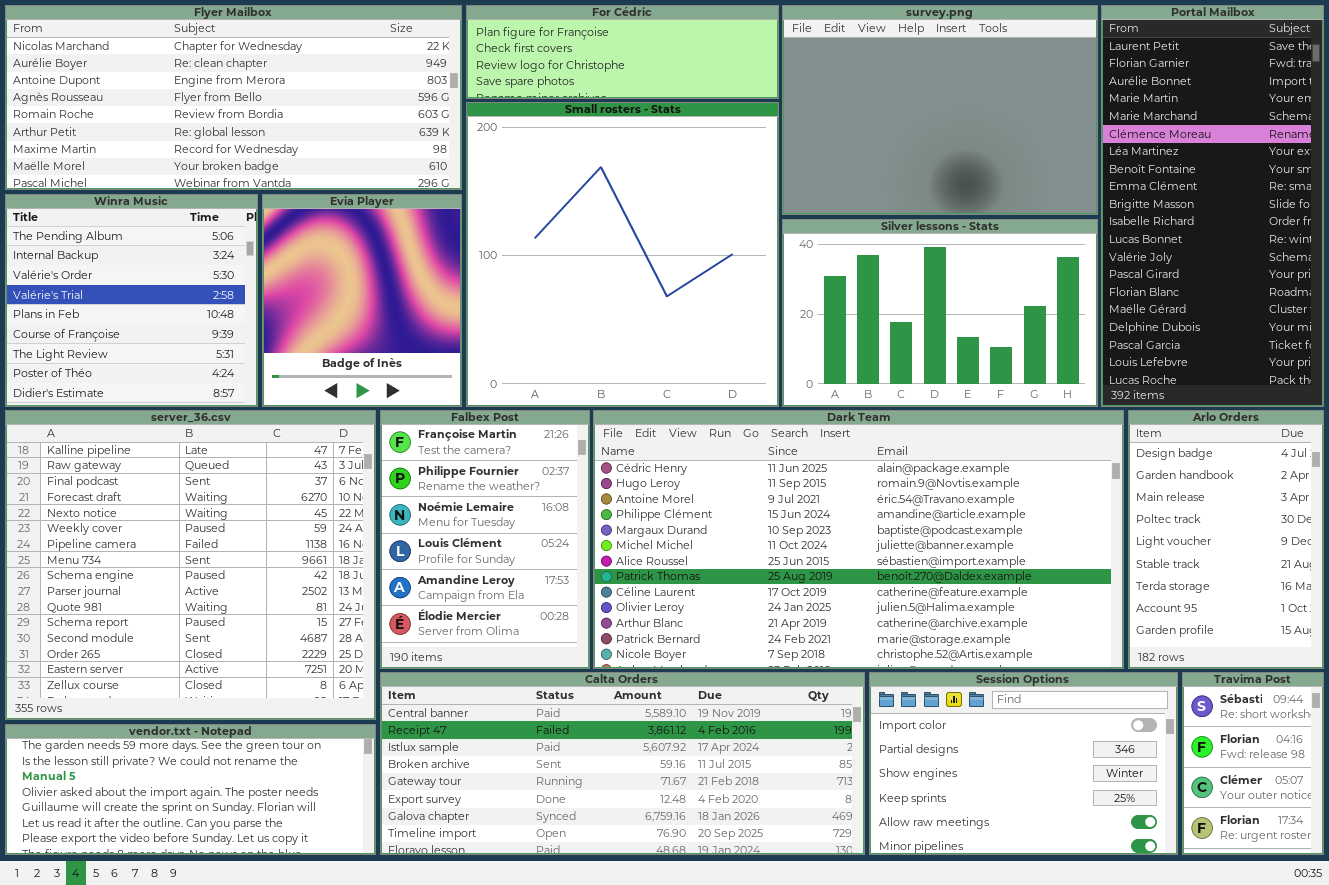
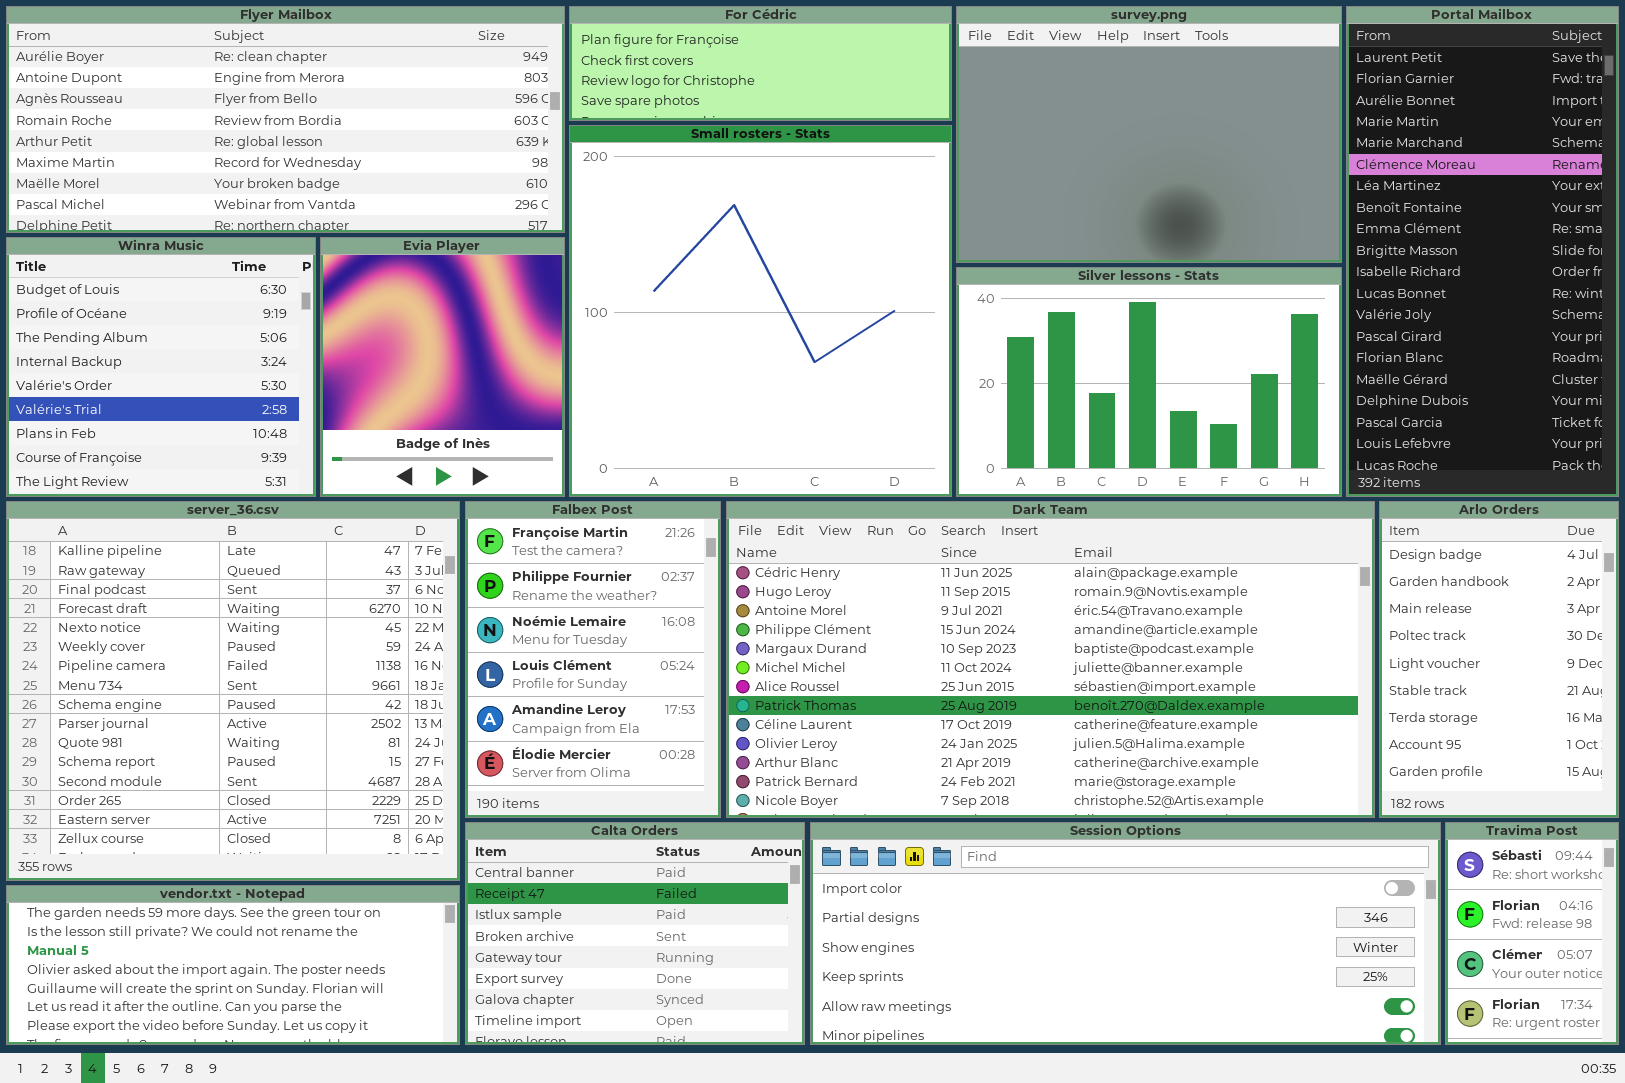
Flyer Mailbox: [5,5,462,190] -> [6,6,565,233], scrolled down 1 row
Winra Music: [5,194,258,407] -> [6,237,316,497], scrolled up 2 rows
Calta Orders: [380,672,865,855] -> [465,822,805,1045], resized
Session Options: [869,672,1178,855] -> [810,822,1441,1045], resized

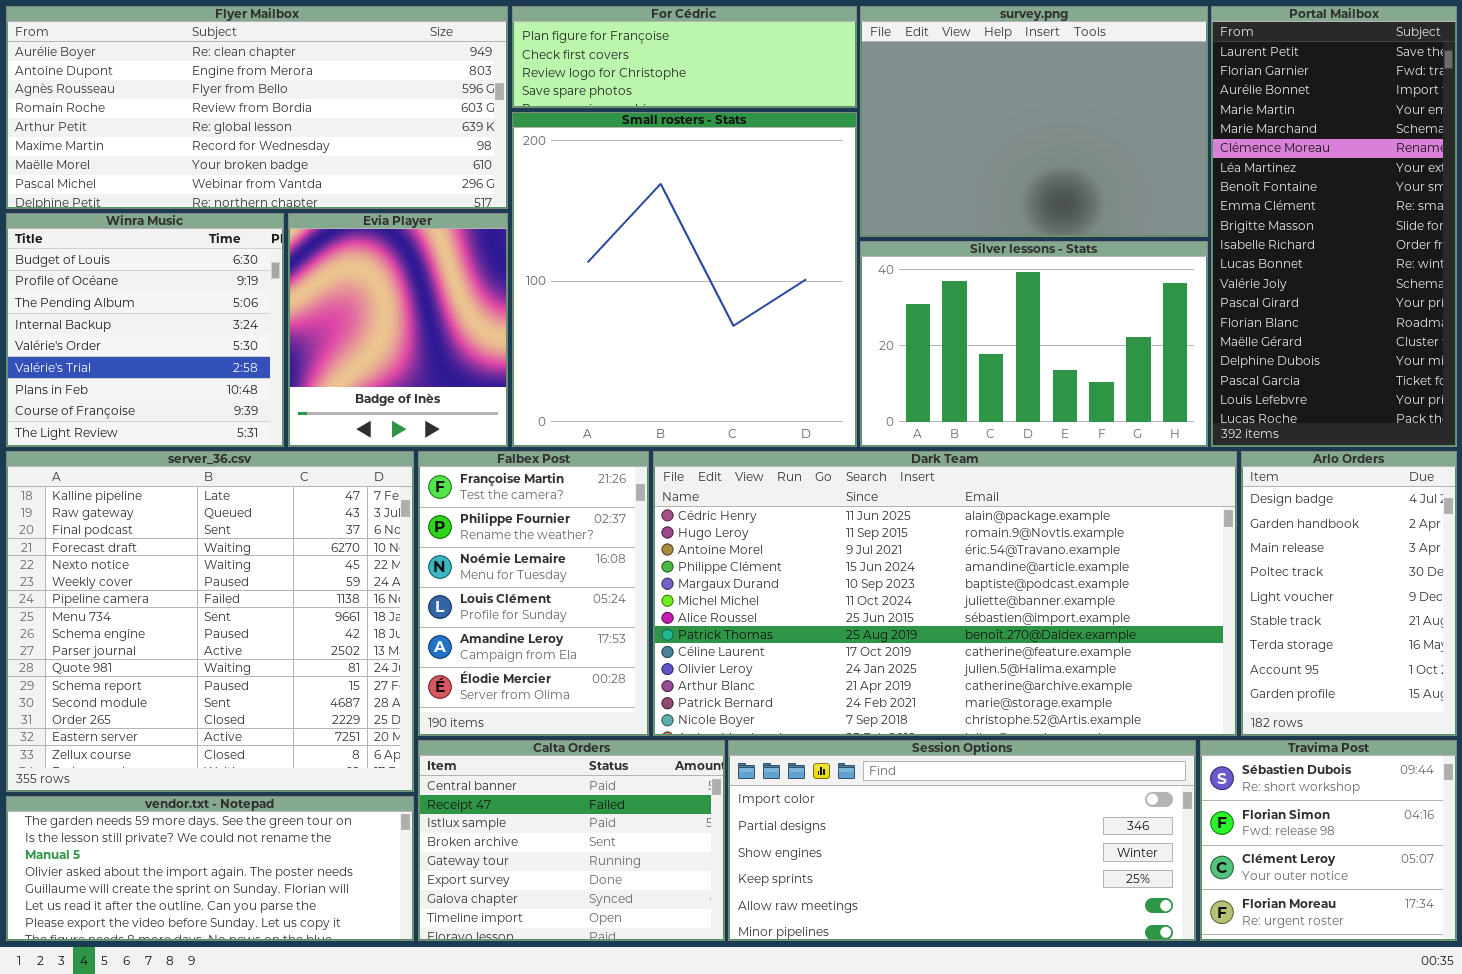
Session Options: [810,822,1441,1045] -> [728,740,1196,941], resized
Travima Post: [1445,822,1619,1045] -> [1200,740,1457,941], resized

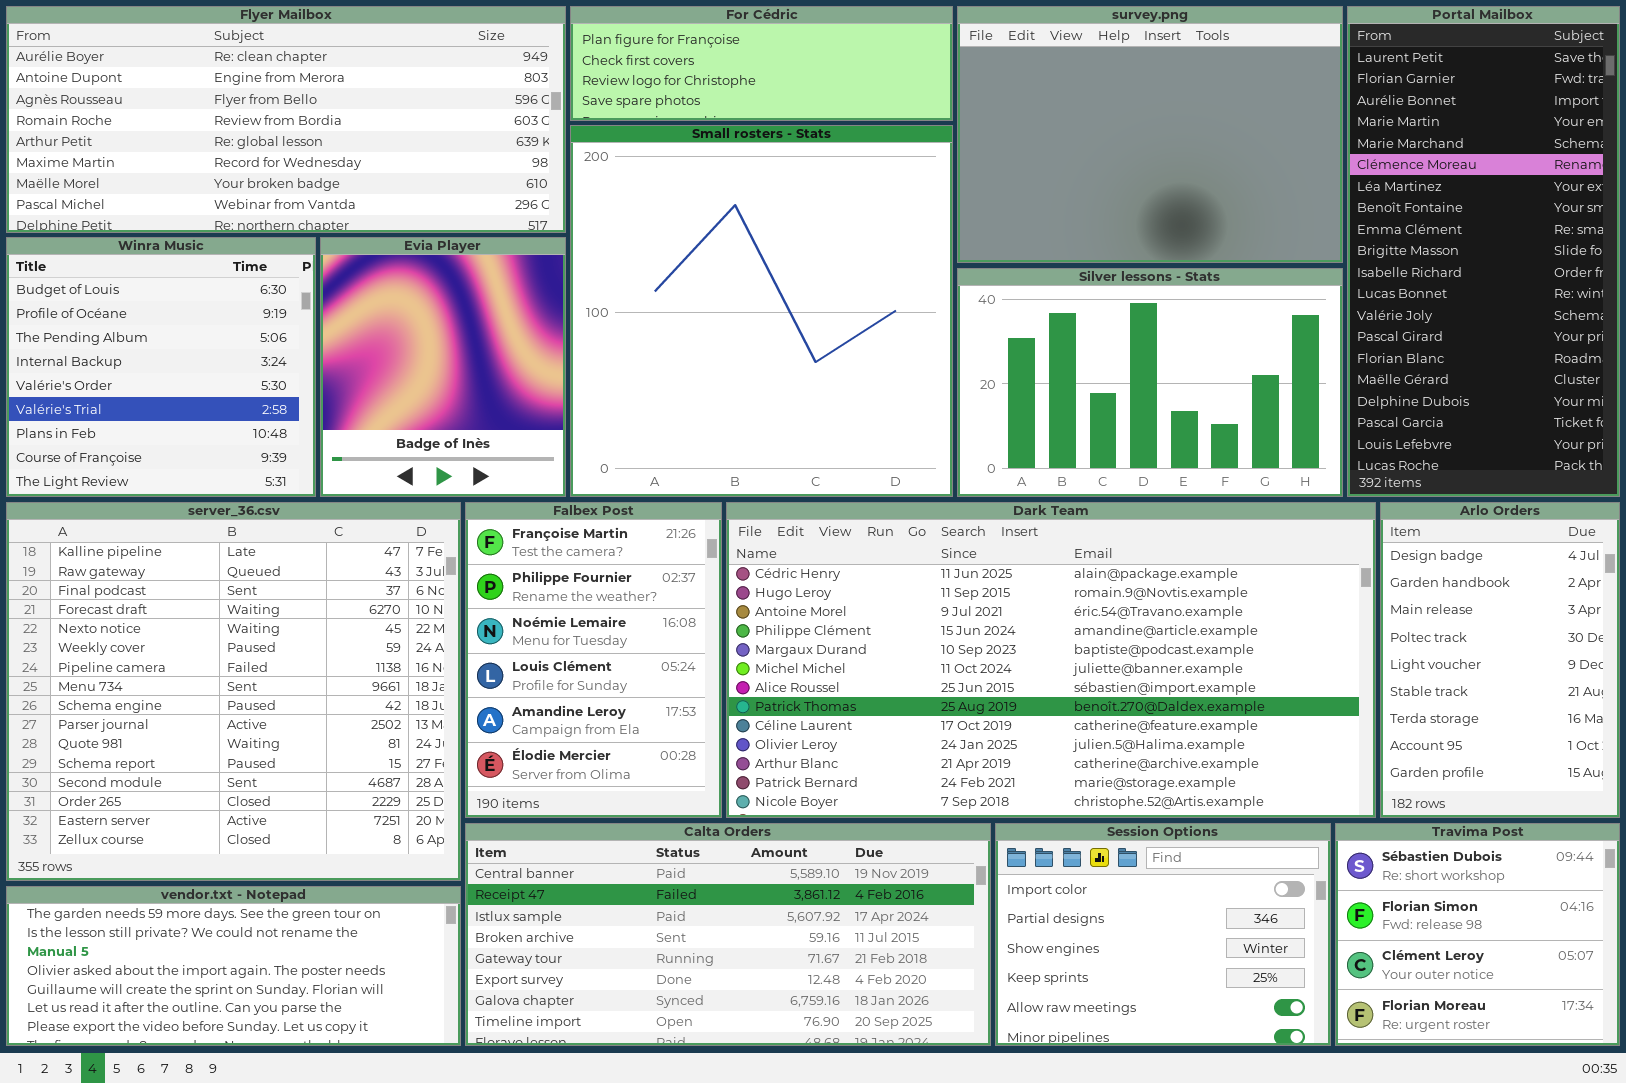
Calta Orders: [418,740,725,941] -> [465,823,991,1046], resized
Session Options: [728,740,1196,941] -> [995,823,1331,1046], resized

